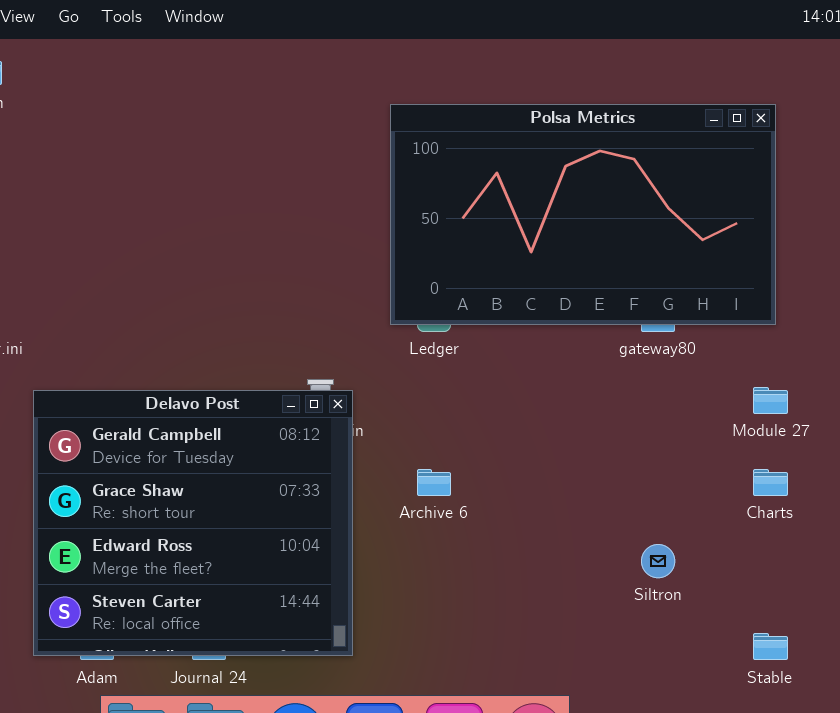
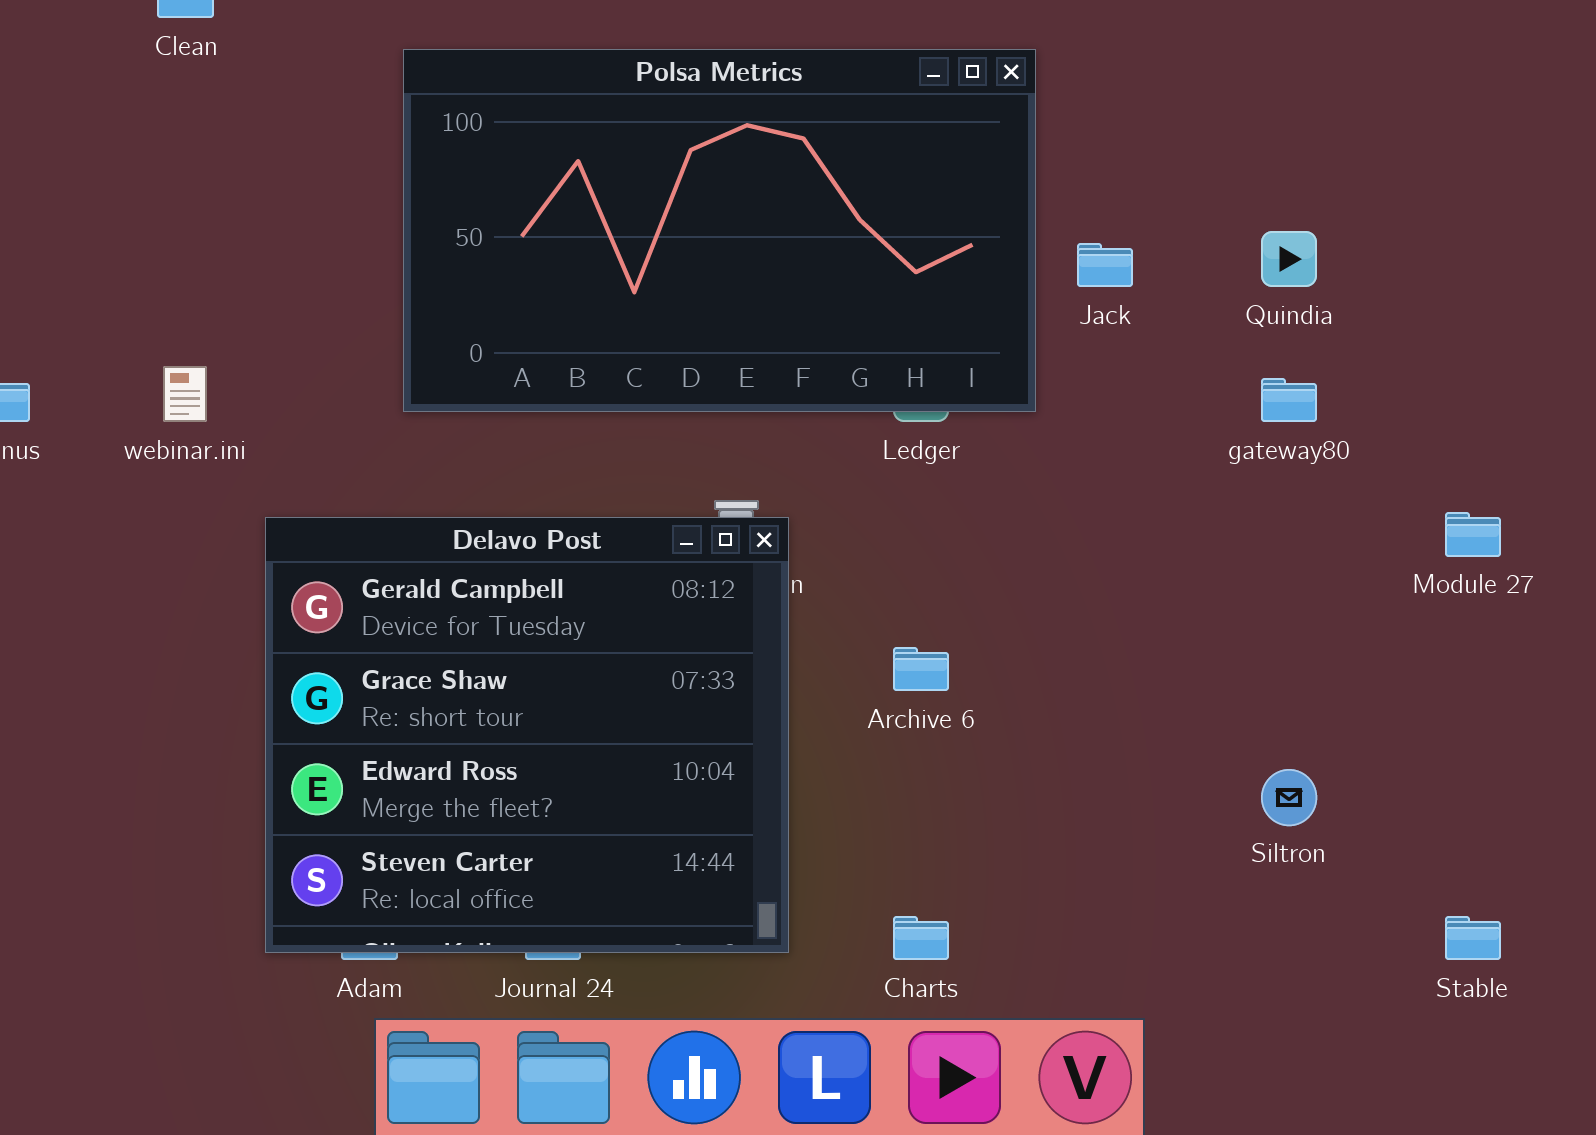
Polsa Metrics: [390,104,776,325] -> [403,49,1036,412], moved
Charts: [753,469,788,496] -> [893,916,949,960], moved

